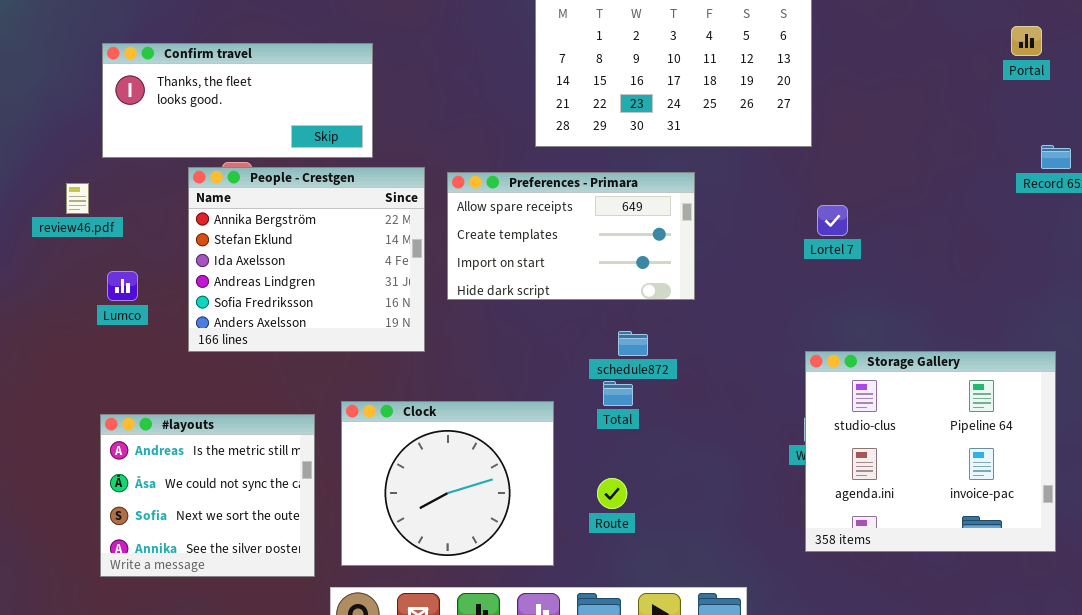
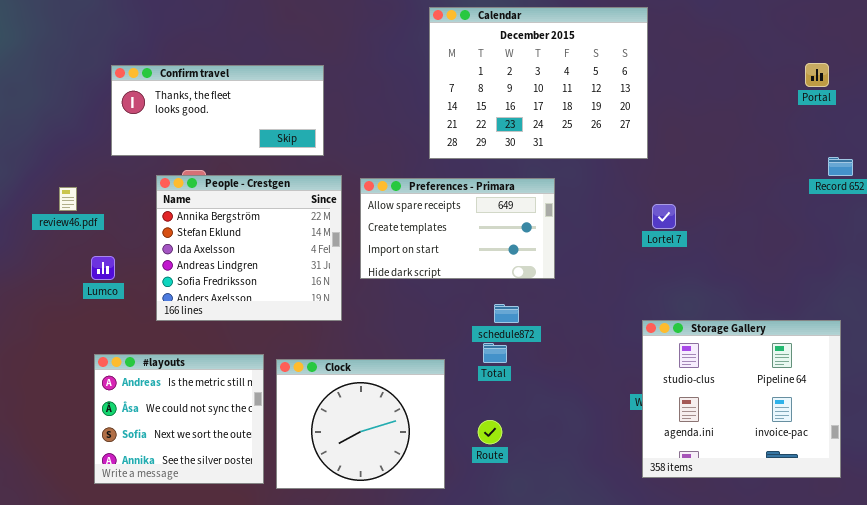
Confirm travel: [102,43,373,158] -> [111,65,324,156], moved
#layouts: [100,414,315,577] -> [94,354,264,484], moved

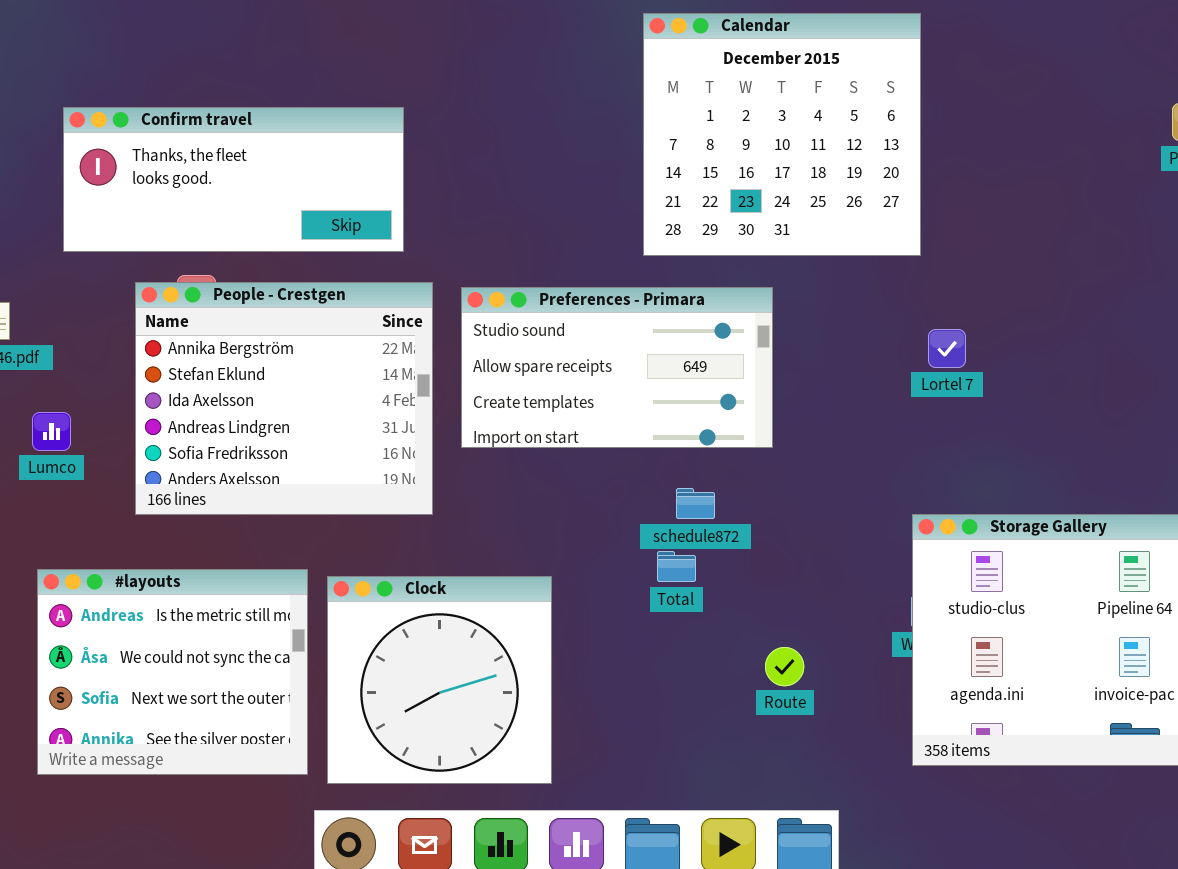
Calendar: [429,7,648,159] -> [643,13,921,256], resized
Preferences - Primara: [360,178,555,279] -> [461,287,773,448], scrolled up 1 row
Clock: [276,359,445,489] -> [327,576,552,784], resized
Route: [478,420,502,444] -> [765,647,804,686], moved

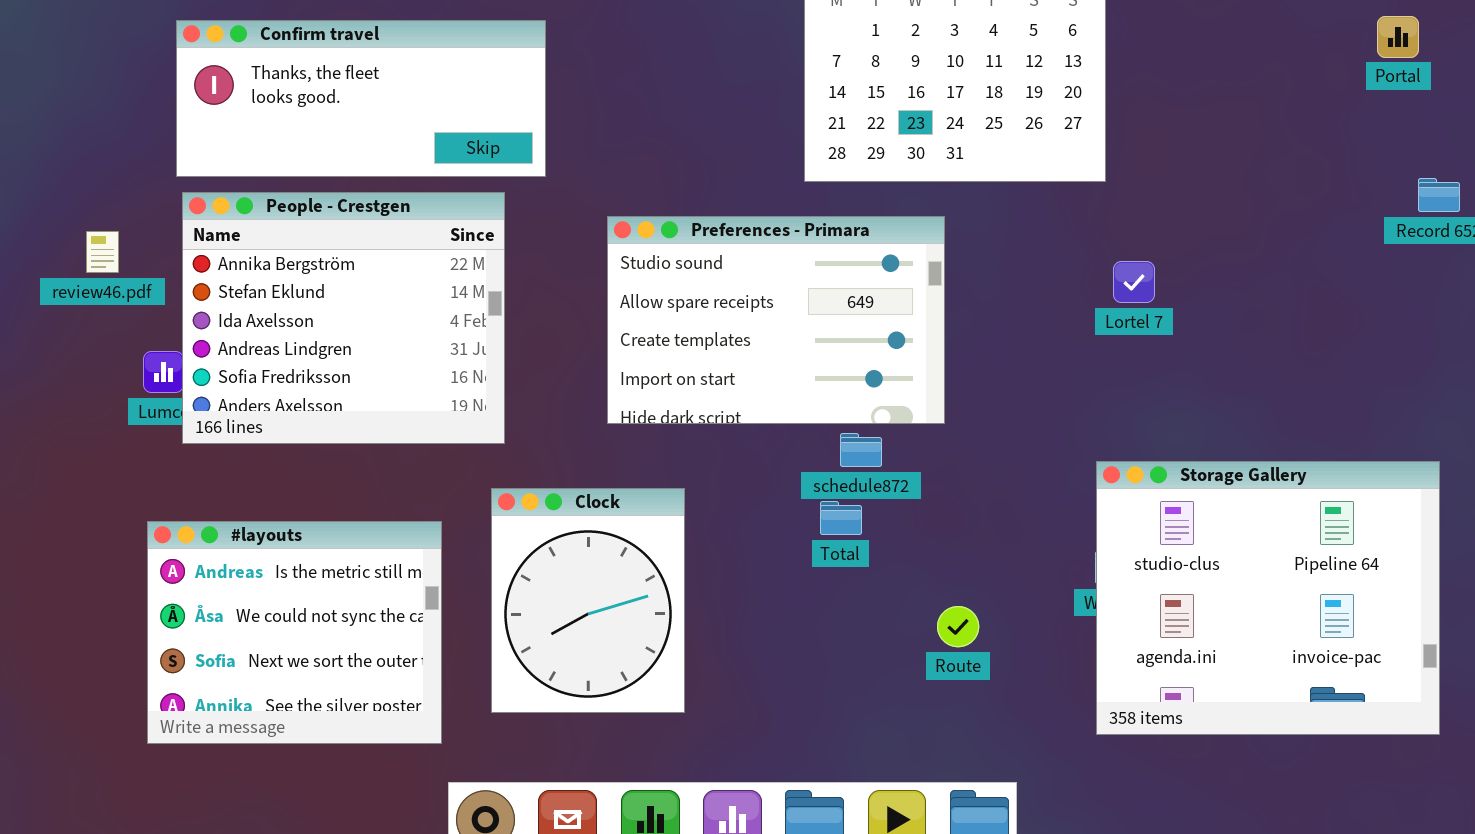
People - Crestgen: [135,282,433,515] -> [182,192,505,444], moved
Preferences - Primara: [461,287,773,448] -> [607,216,945,424], resized
Clock: [327,576,552,784] -> [491,488,685,713], moved, resized

